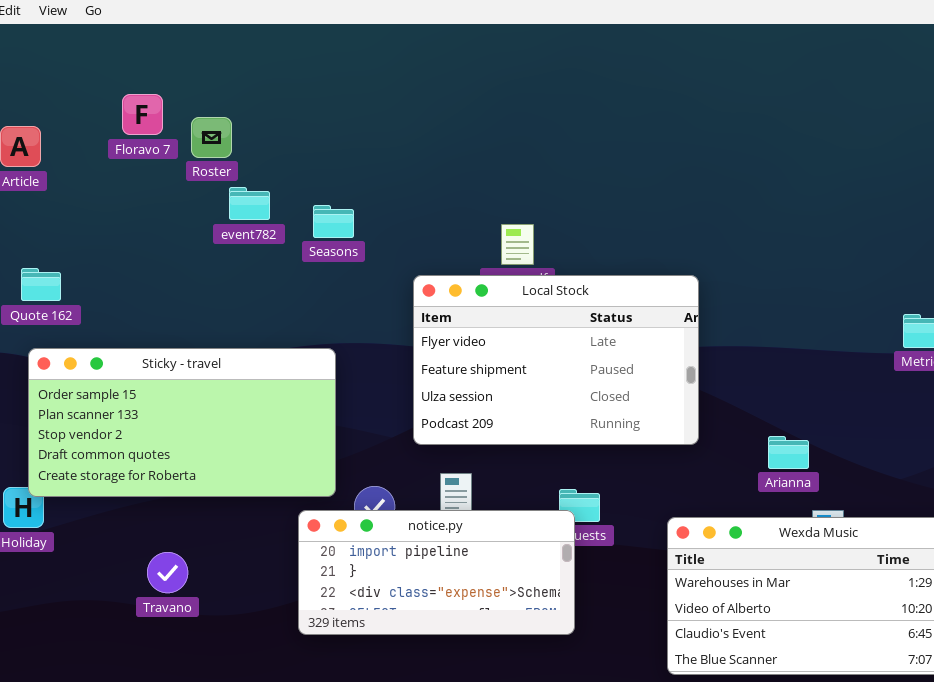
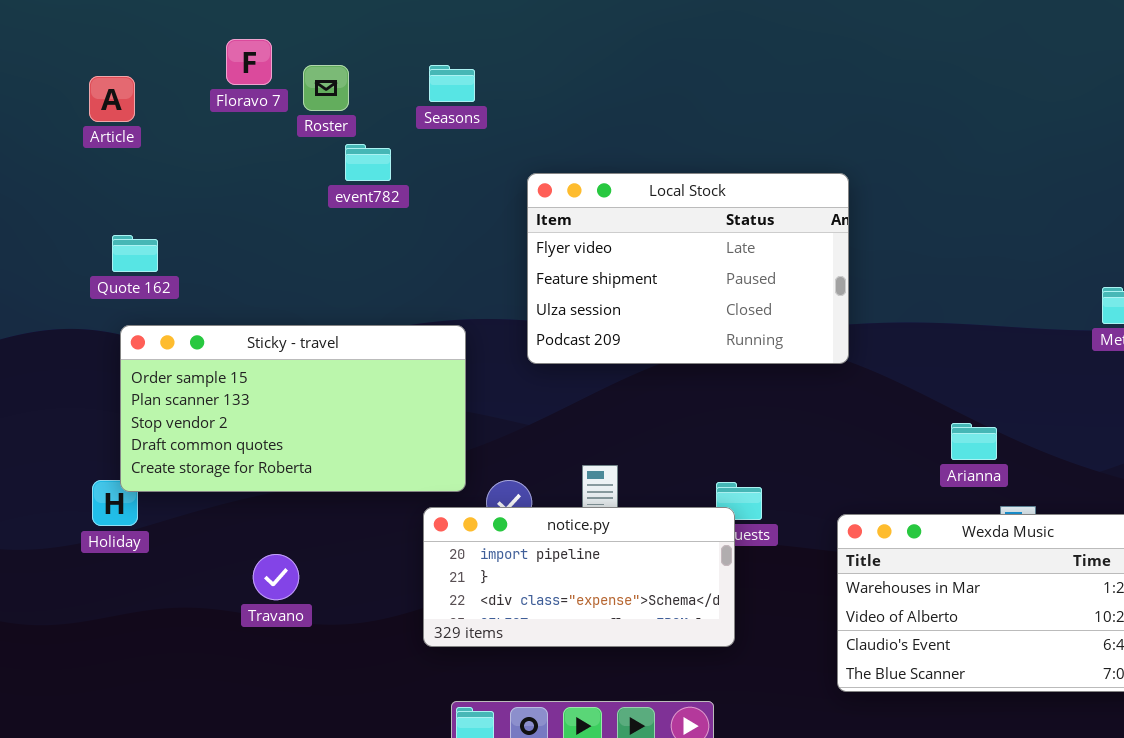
Seasons: [313,205,354,238] -> [429,65,475,102], moved
Local Stock: [413,275,699,445] -> [527,173,849,364], moved

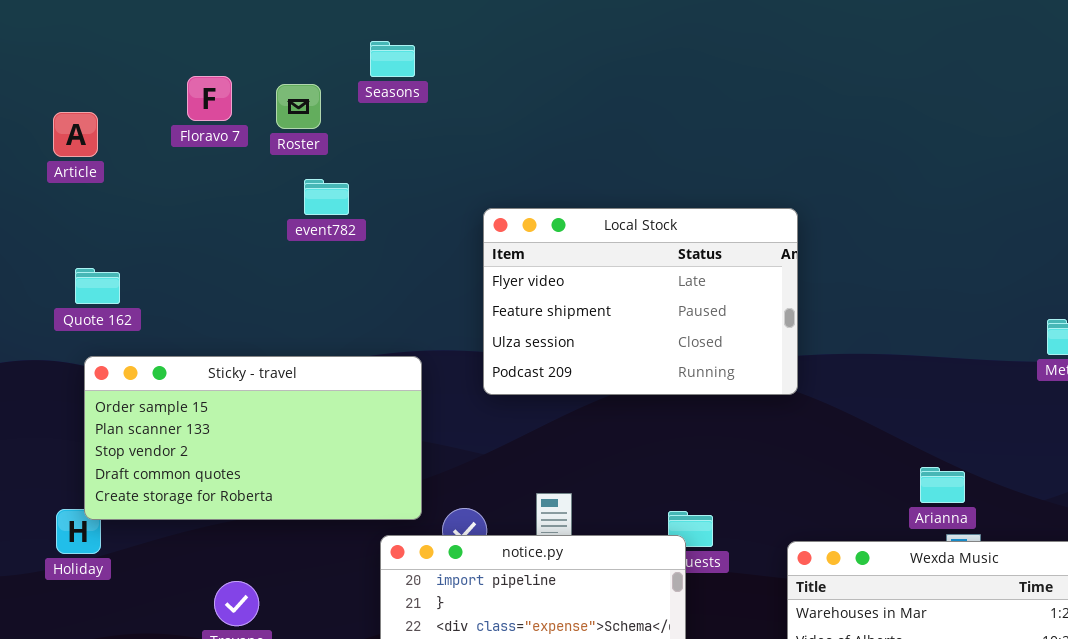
Roster: [303,65,349,111] -> [276,84,321,129], moved
Seasons: [429,65,475,102] -> [370,41,415,77], moved
Arianna: [951,423,997,460] -> [920,467,965,503], moved

